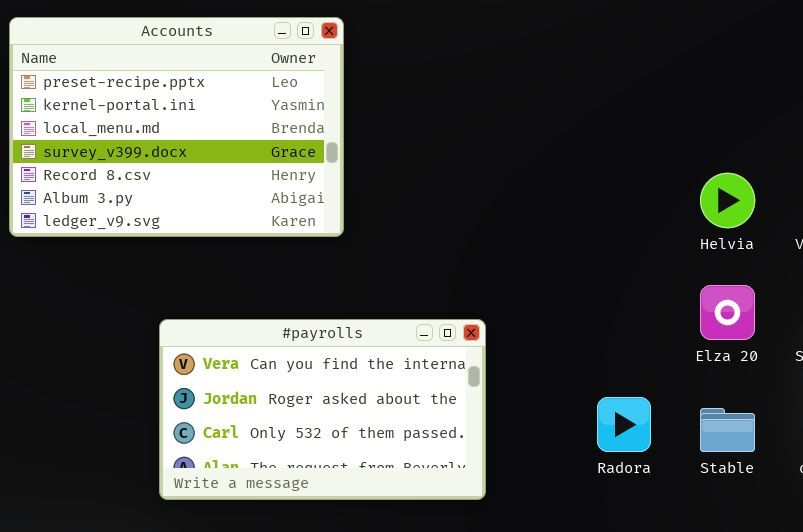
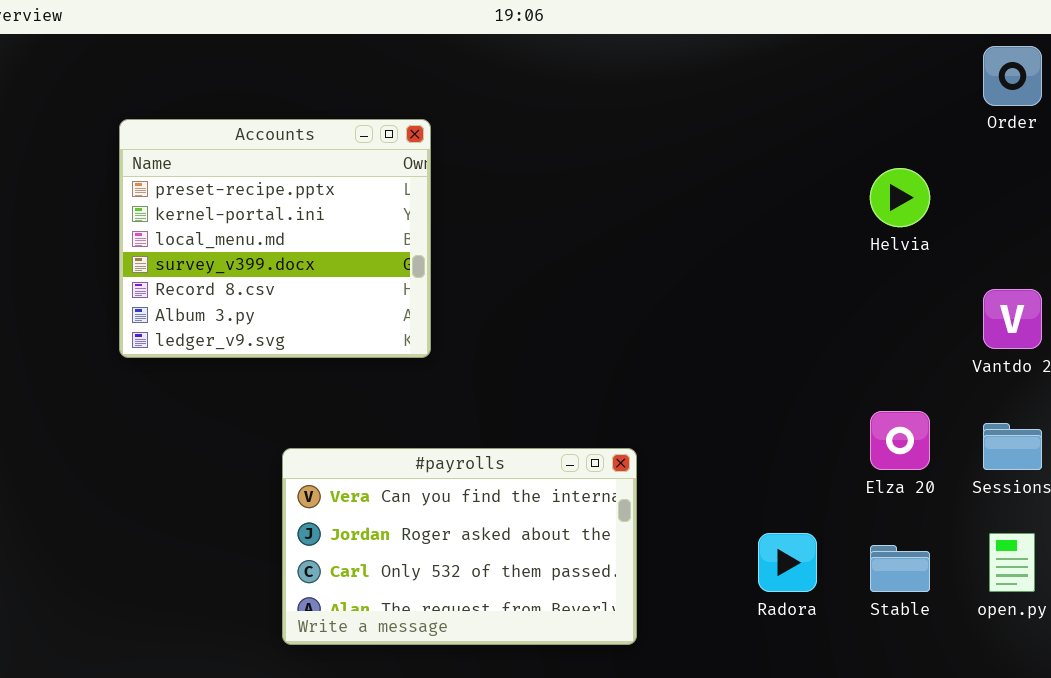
Accounts: [9,17,344,237] -> [119,119,431,358], resized
Helvia: [700,173,755,228] -> [870,168,930,227], moved

